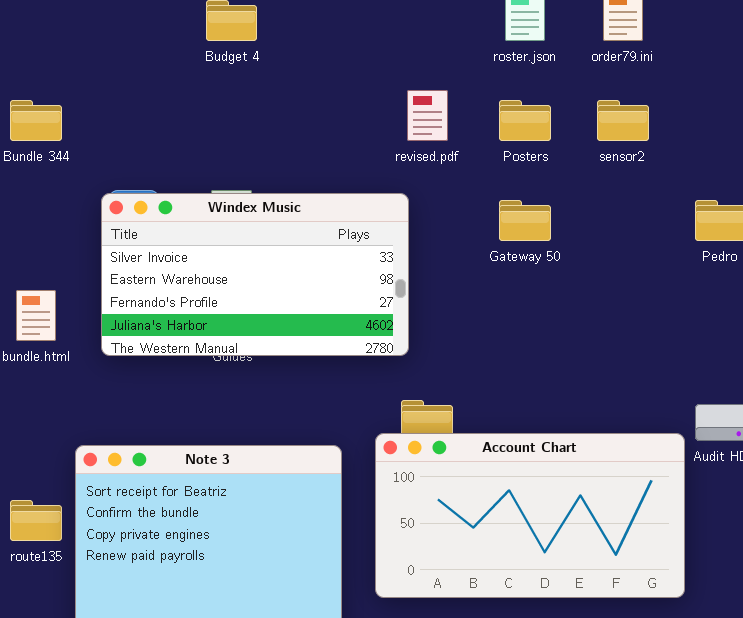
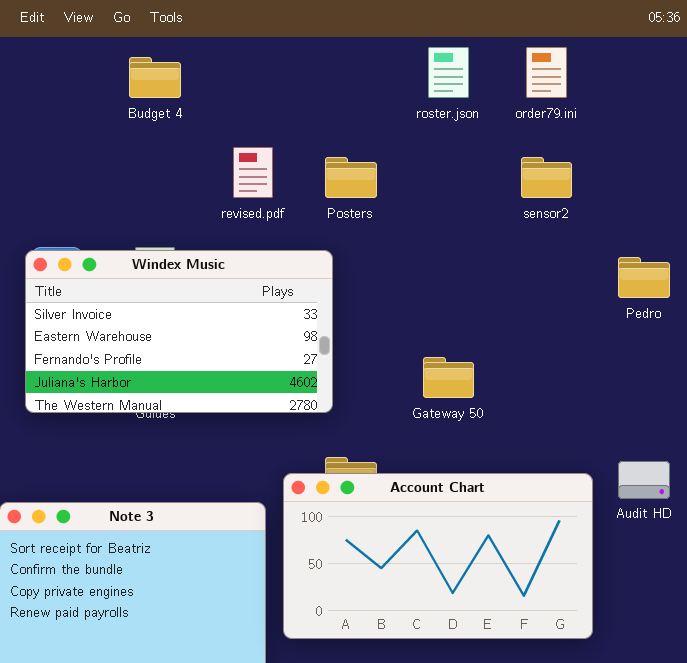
revised.pdf: [407,90,448,141] -> [233,147,273,198], moved
Posters: [499,100,551,141] -> [325,157,377,198], moved
Gateway 50: [499,200,551,241] -> [423,357,474,398], moved
Account Chart: [375,433,685,598] -> [283,473,593,639], moved

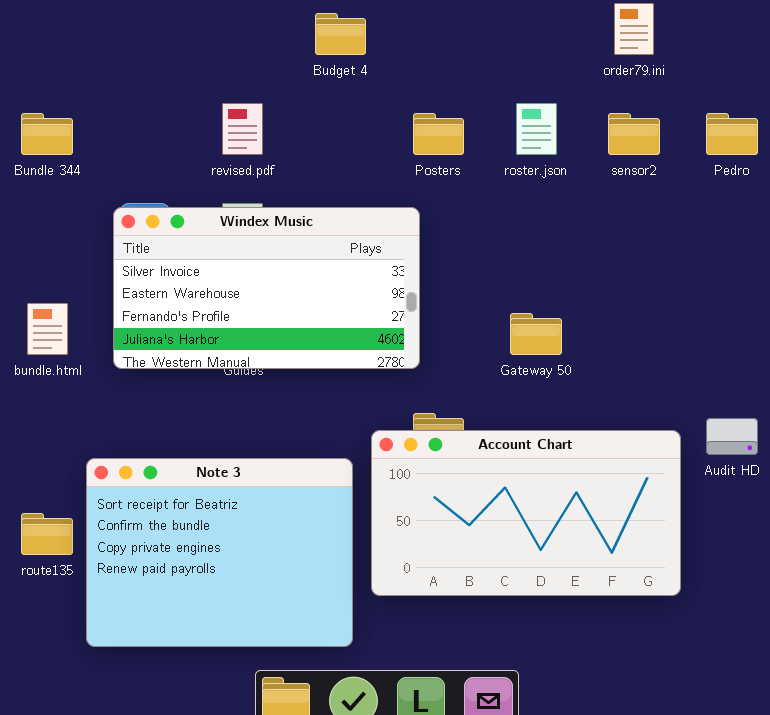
roster.json: [428,47,469,98] -> [516,103,557,155], moved
Budget 4: [129,57,181,98] -> [315,13,366,55], moved
revised.pdf: [233,147,273,198] -> [222,103,263,155], moved
Pedro: [618,257,670,298] -> [706,113,758,155], moved

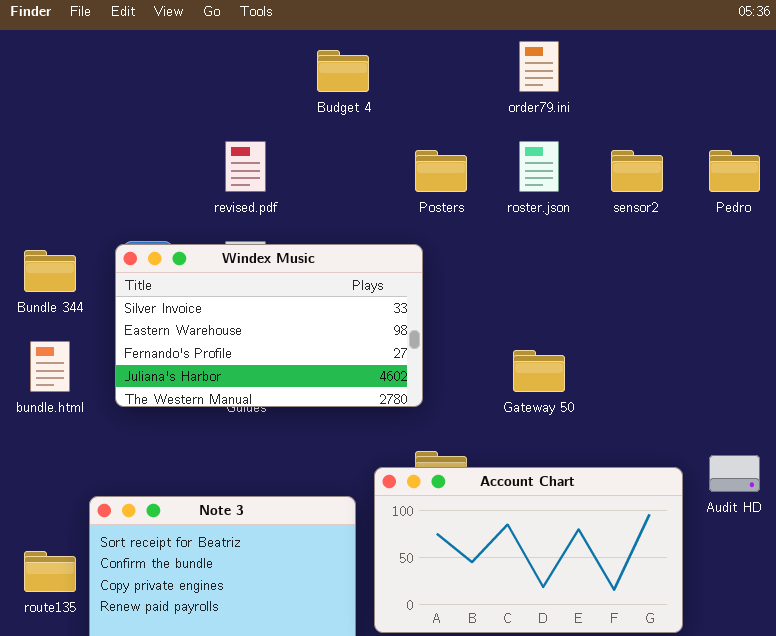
order79.ini: [614,3,654,55] -> [519,41,559,92], moved
Bundle 344: [21,113,73,155] -> [24,250,76,292], moved

